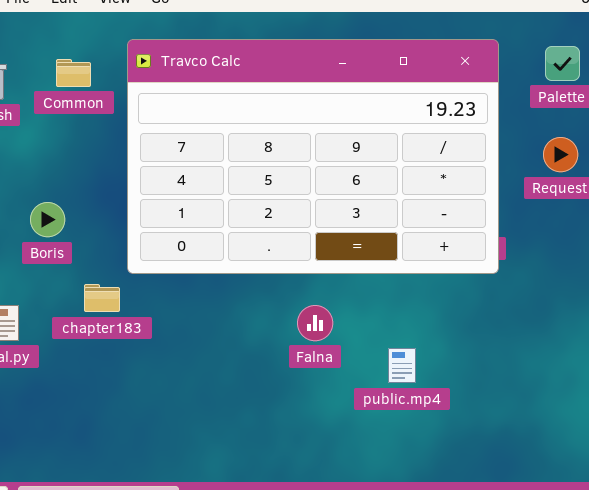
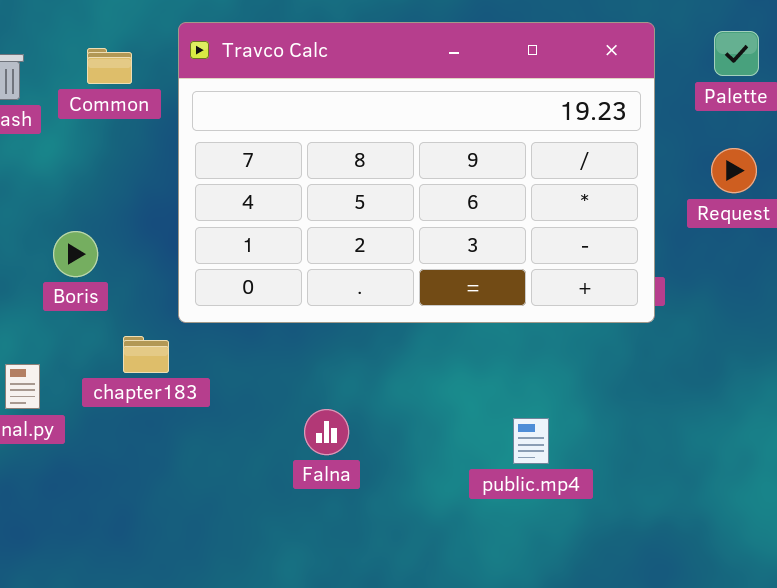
Falna: [297,305,333,341] -> [304,409,349,455], moved

